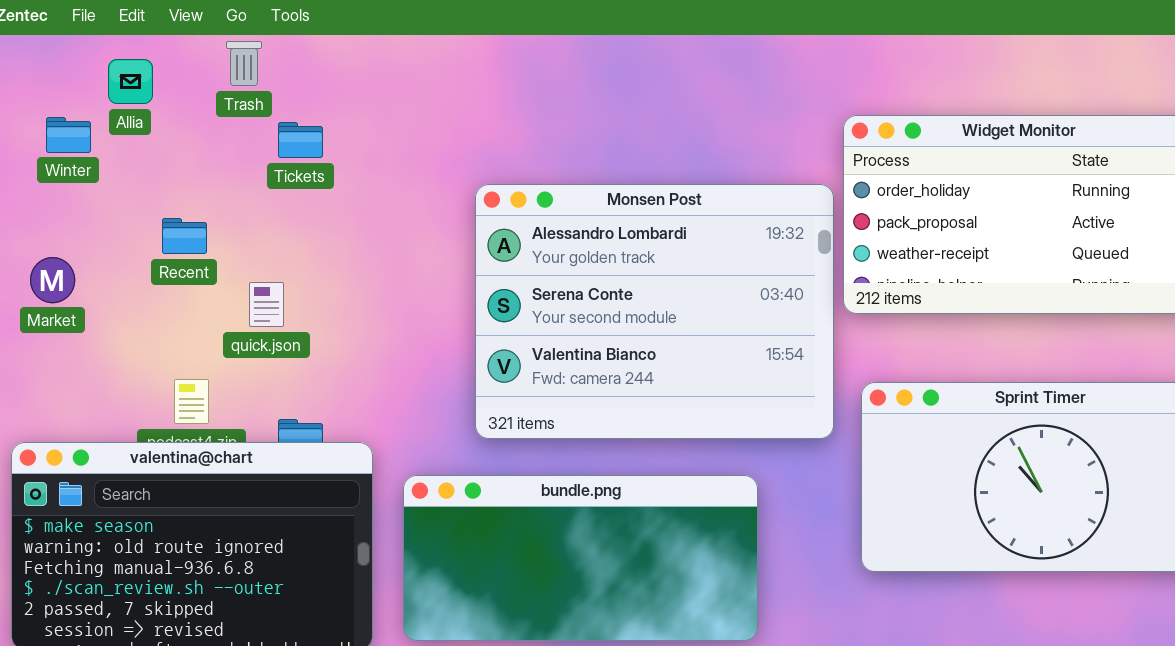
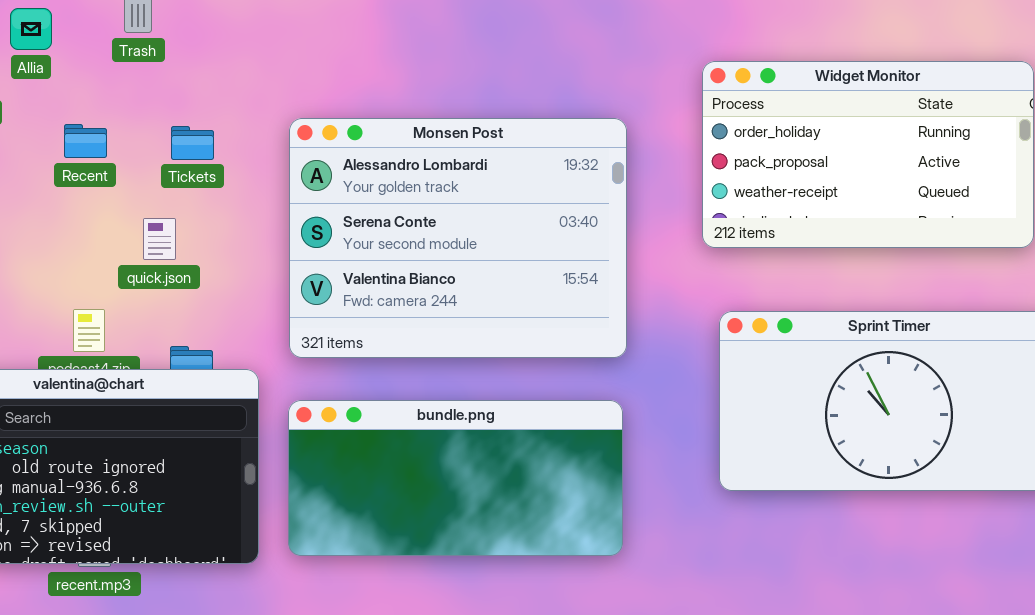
Tickets: [278,122,323,158] -> [171,126,214,160], moved
Monsen Post: [475,184,834,439] -> [289,118,627,358], moved
Recent: [162,218,207,254] -> [64,124,107,158], moved

